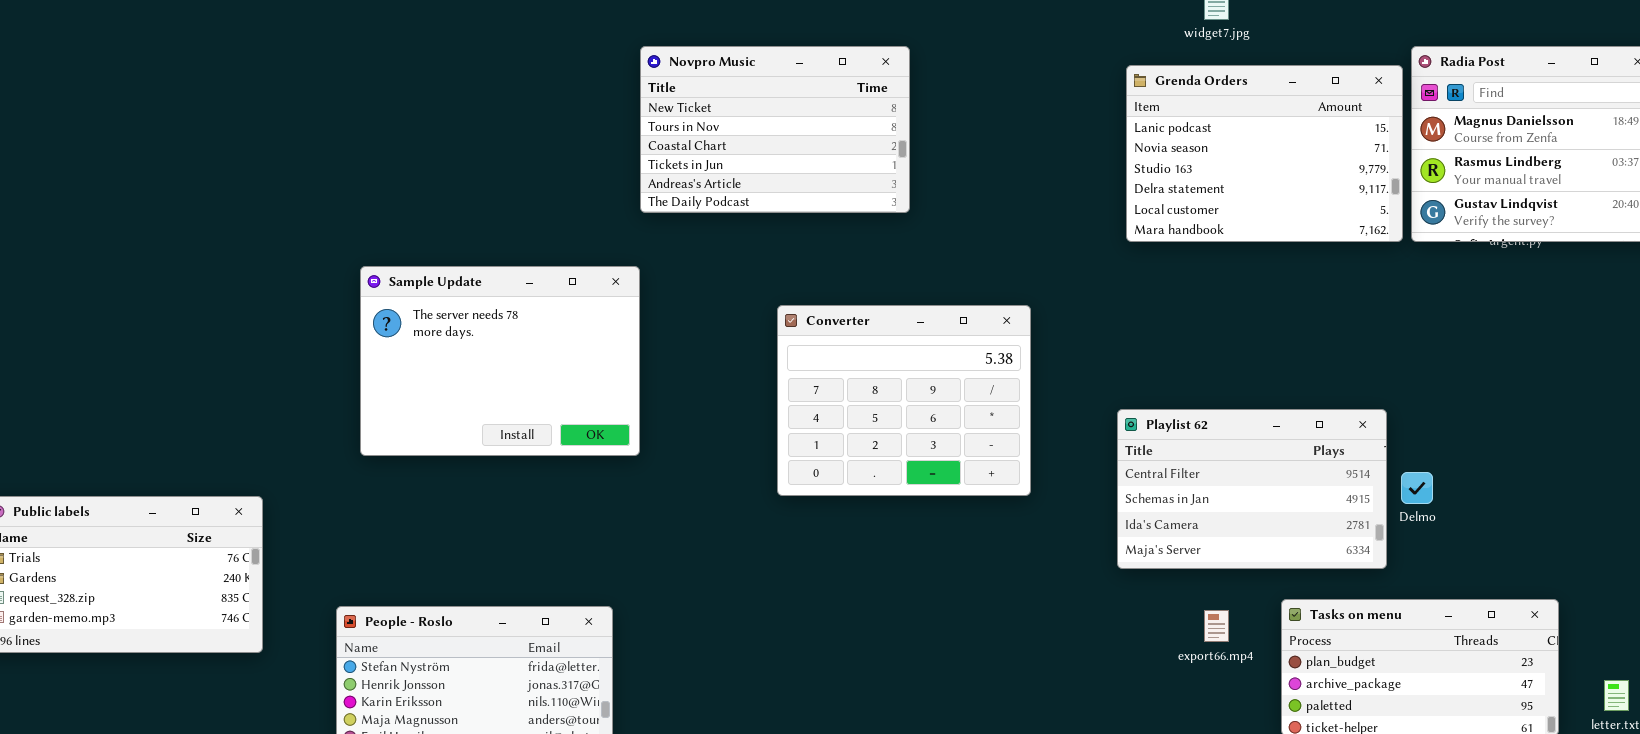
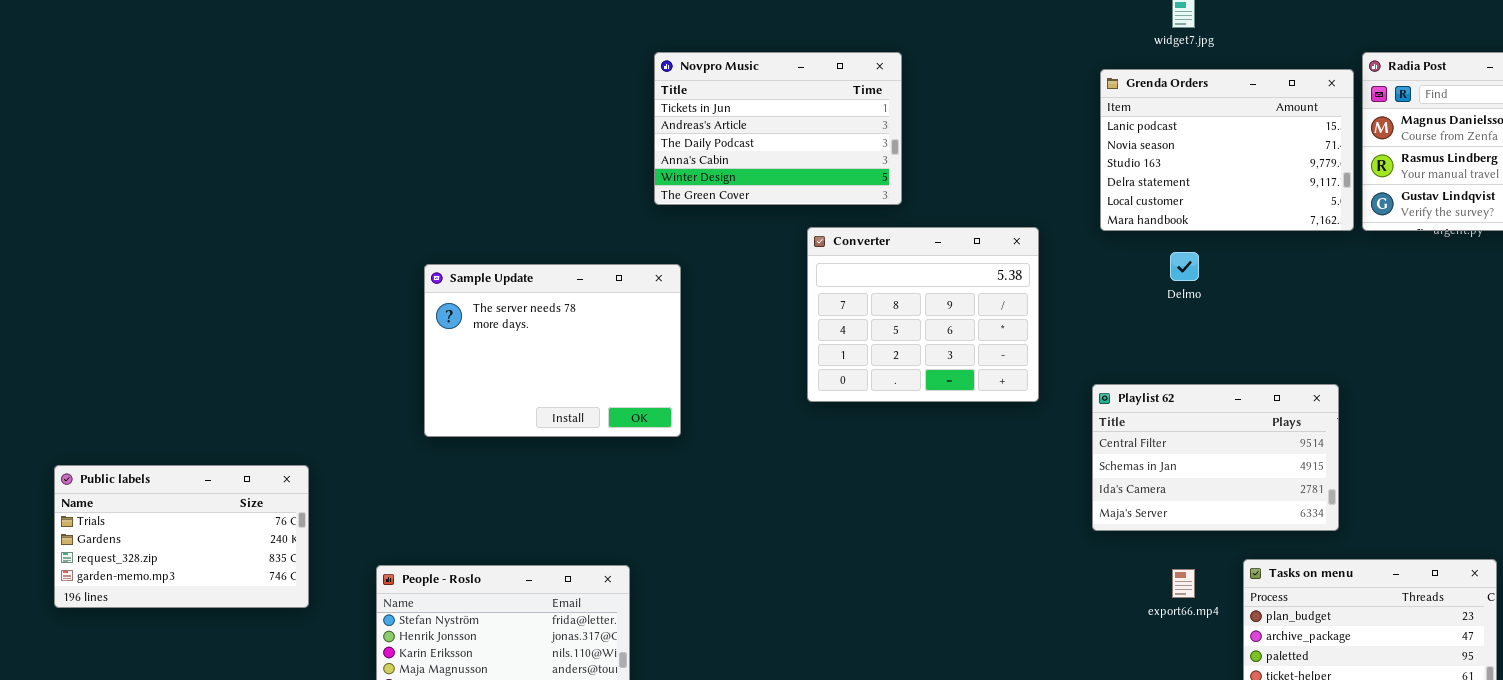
Novpro Music: [640,46,910,213] -> [654,52,902,205], scrolled down 3 rows
Sample Update: [360,266,640,456] -> [424,264,681,437], moved
Converter: [777,305,1031,496] -> [807,227,1039,402], moved
Delmo: [1401,472,1433,504] -> [1170,252,1199,281], moved

